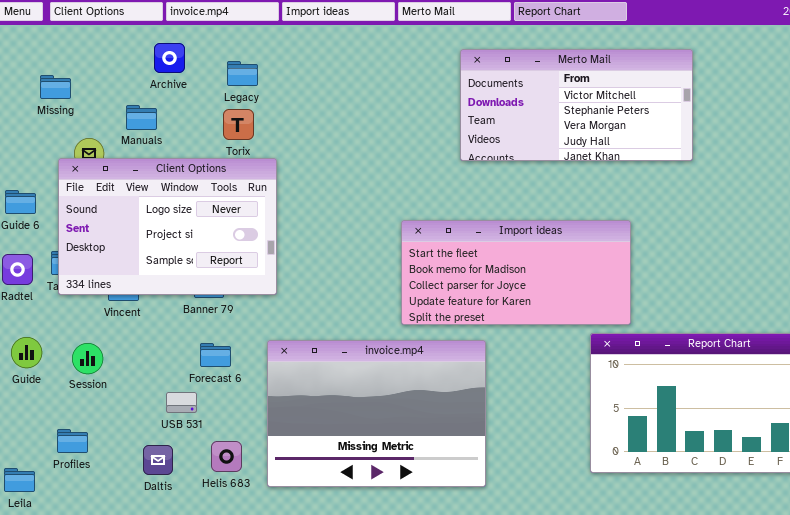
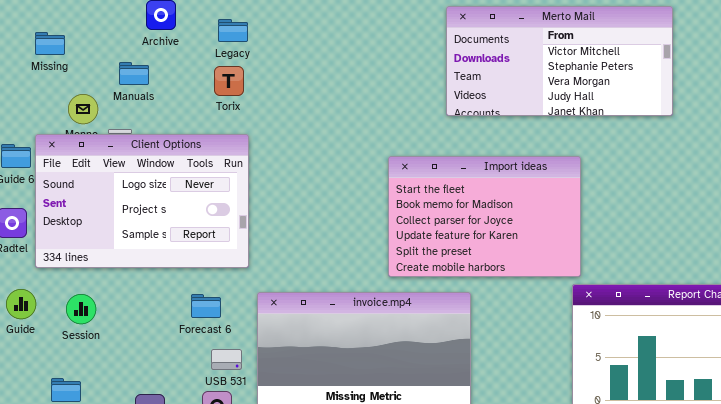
Client Options: [58,158,277,295] -> [35,134,249,268], moved
Import ideas: [401,220,631,325] -> [388,156,581,277], resized
USB 531: [166,392,197,413] -> [211,349,242,370], moved

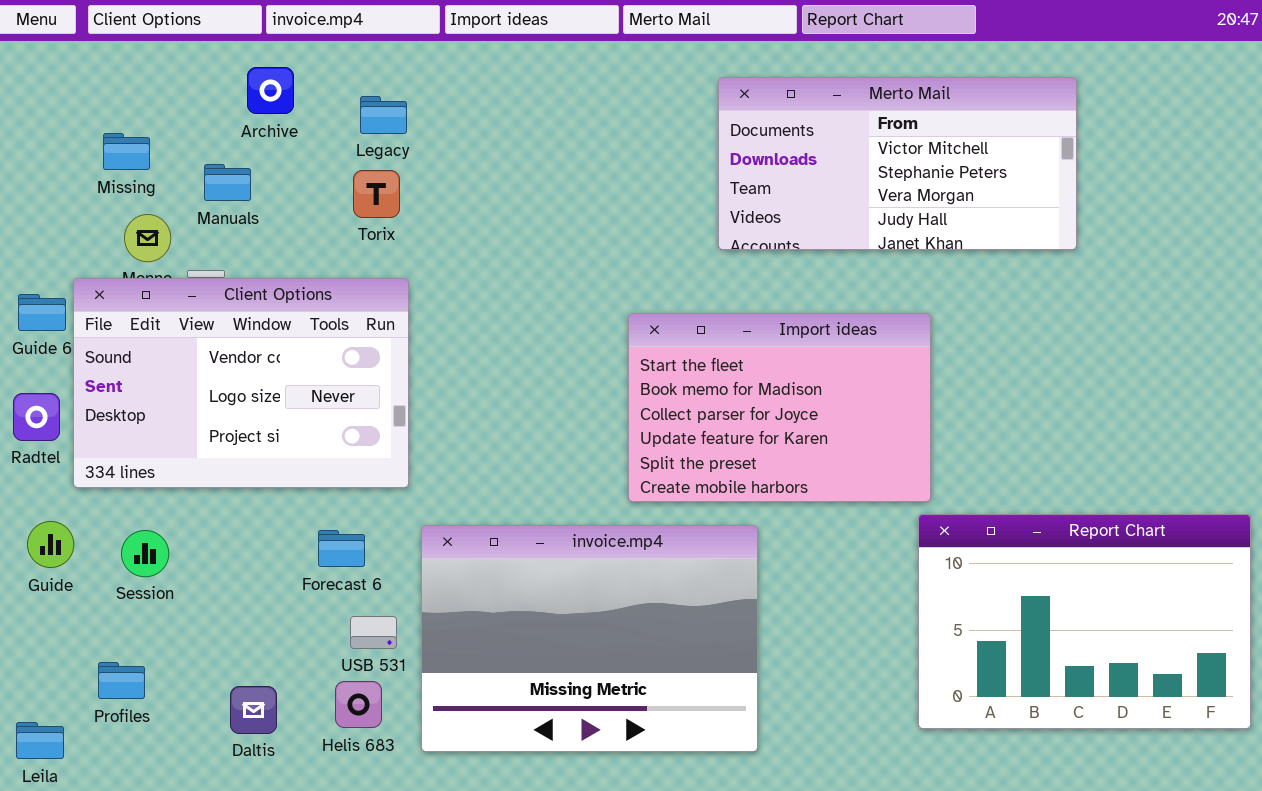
Missing: [35,32,65,55] -> [103,133,150,170], moved
Client Options: [35,134,249,268] -> [73,278,409,488], scrolled up 1 row

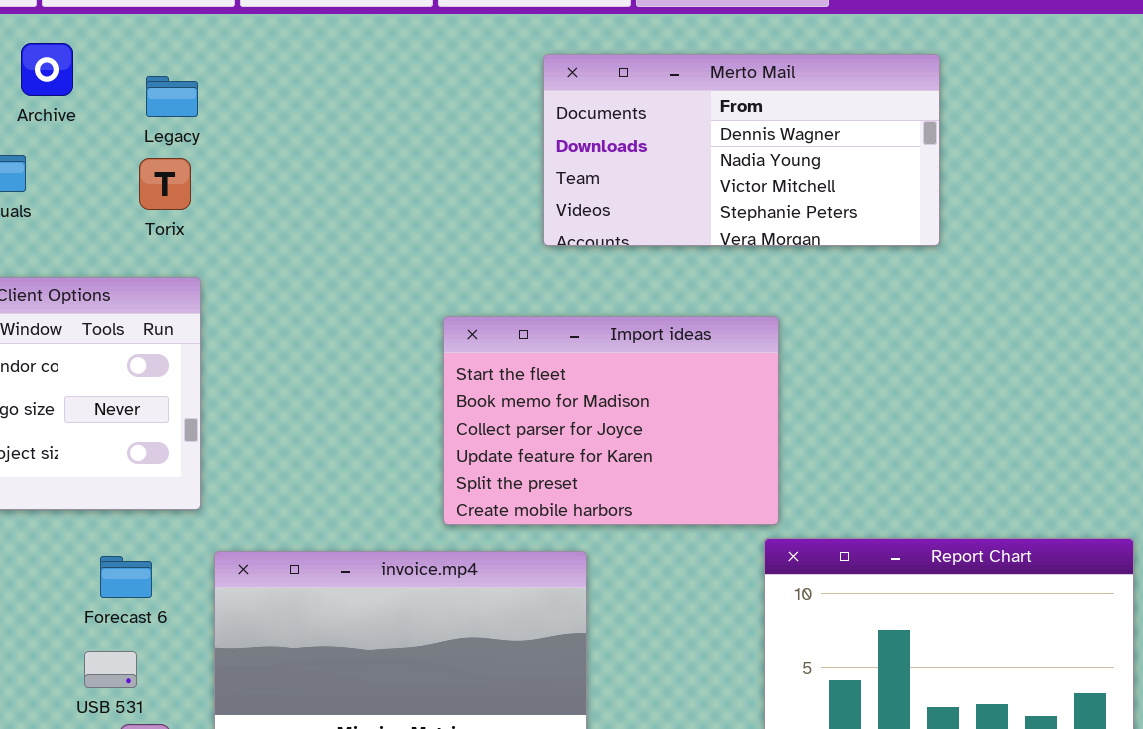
Merto Mail: [718,77,1077,250] -> [543,54,940,246], scrolled up 2 rows
USB 531: [350,616,397,649] -> [84,651,137,688], moved

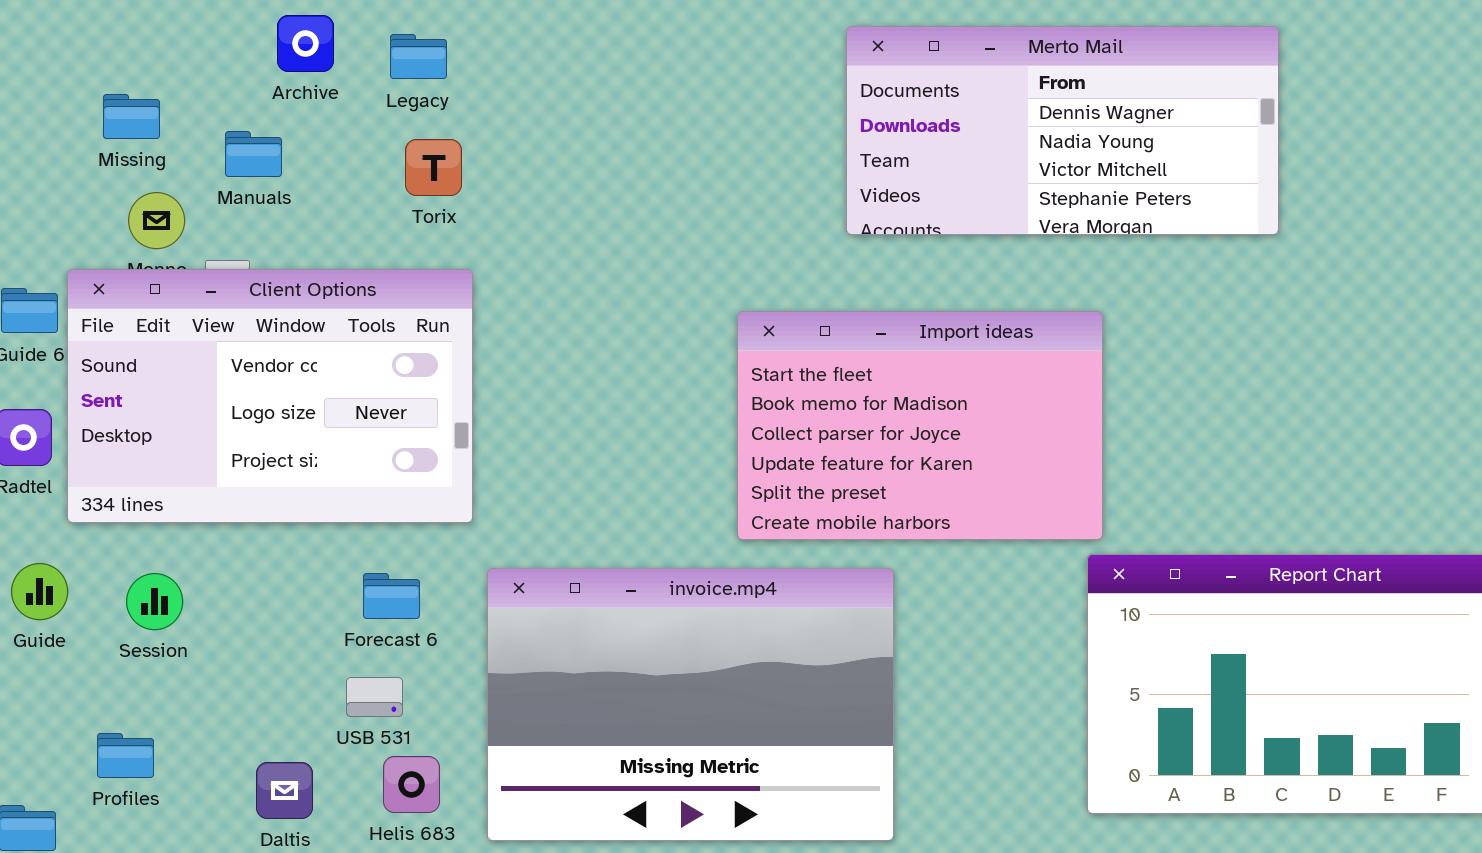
Legacy: [146,76,198,117] -> [390,34,447,79], moved

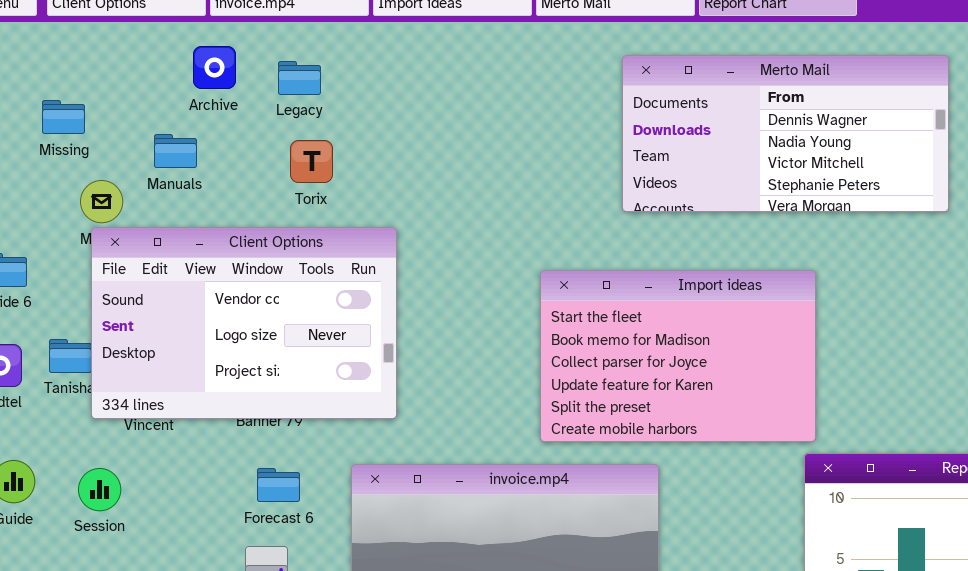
Missing: [103,94,160,139] -> [42,100,85,134], moved
Client Options: [67,269,473,523] -> [91,227,397,419], moved

